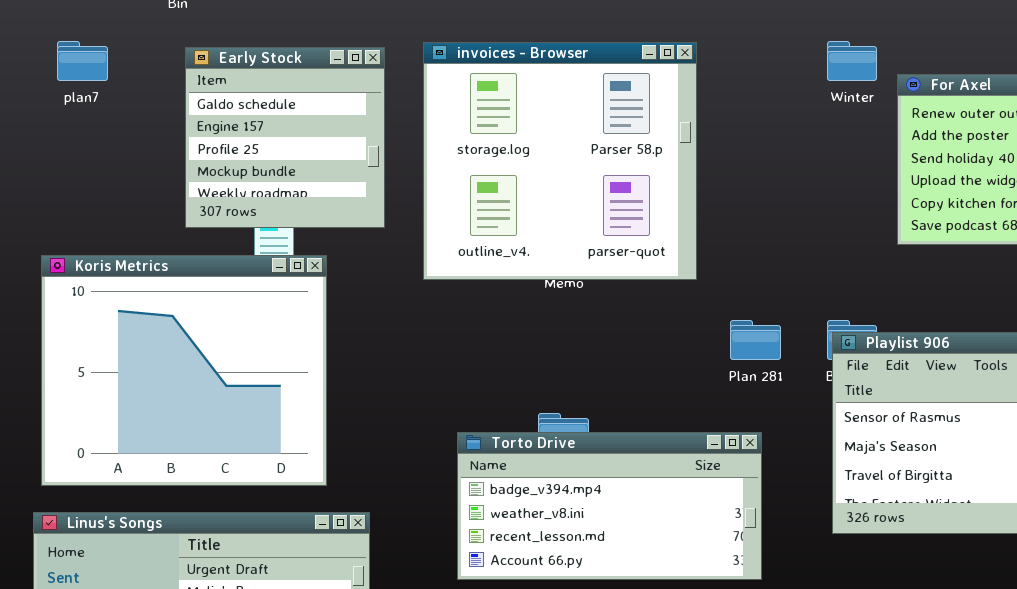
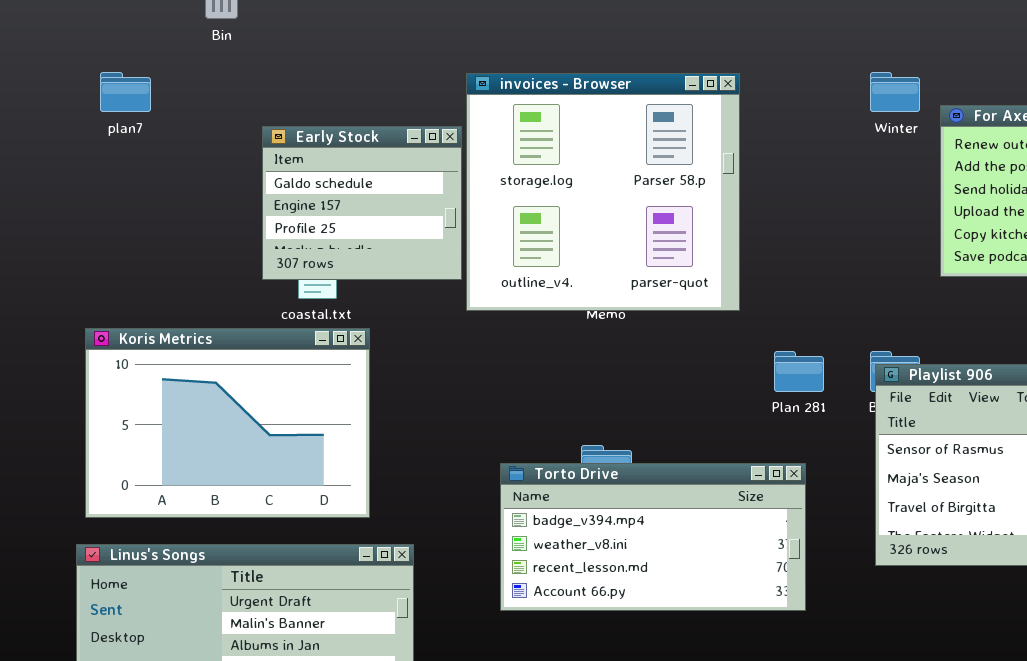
Early Stock: [185,47,385,228] -> [262,126,462,280], moved, resized
Koris Metrics: [41,255,327,486] -> [85,328,370,518], resized

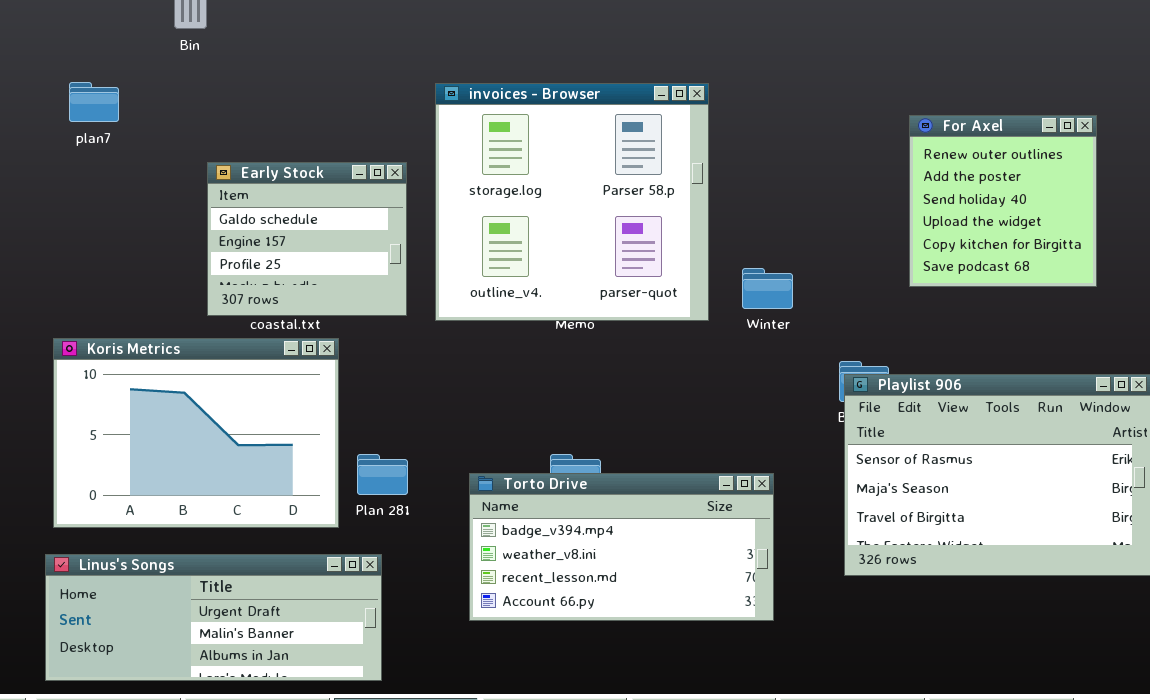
Winter: [870,72,920,112] -> [742,268,793,309], moved
Early Stock: [262,126,462,280] -> [207,162,407,316], moved
Plan 281: [774,351,824,392] -> [357,454,408,495], moved

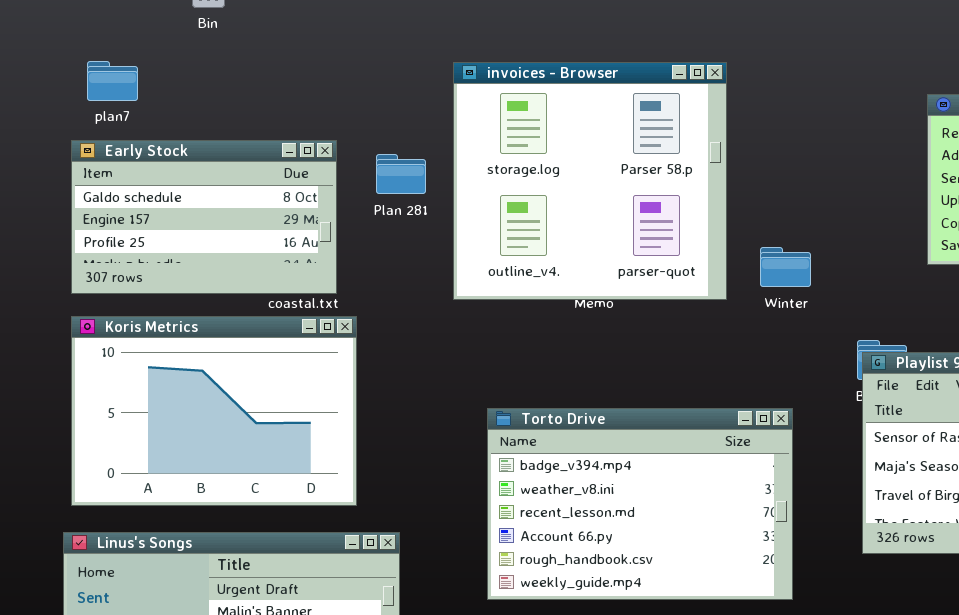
Early Stock: [207,162,407,316] -> [71,140,337,294], moved, resized
Plan 281: [357,454,408,495] -> [376,154,426,194], moved
Torto Drive: [469,473,774,621] -> [487,408,793,600], resized

